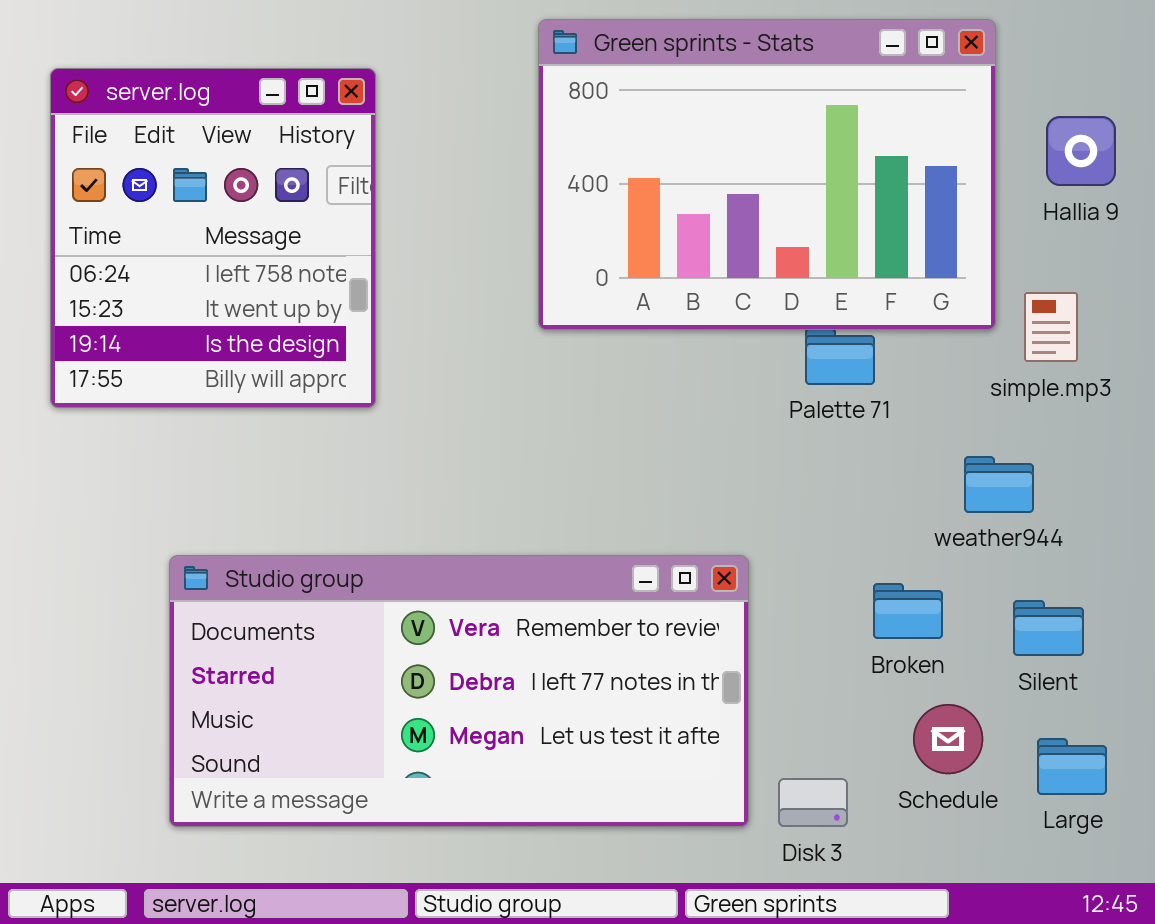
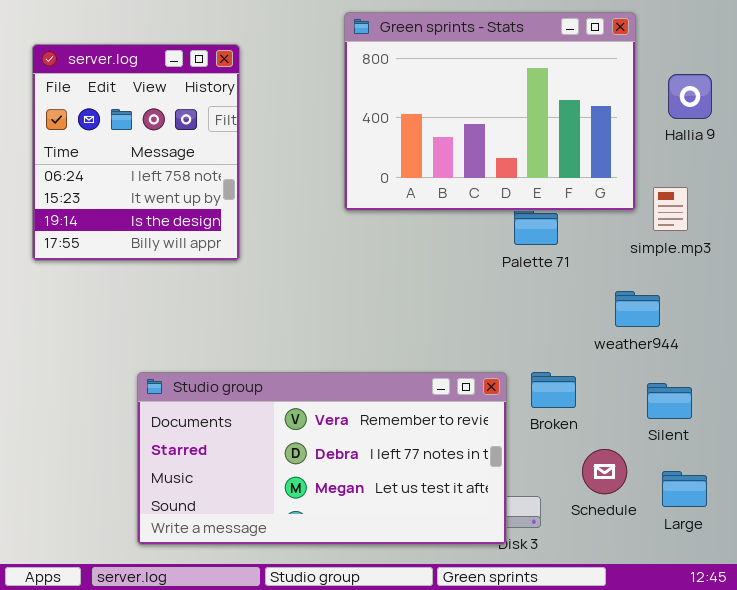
Studio group: [169,555,749,827] -> [137,372,507,545], moved
Broken: [873,583,943,639] -> [531,372,576,408], moved

